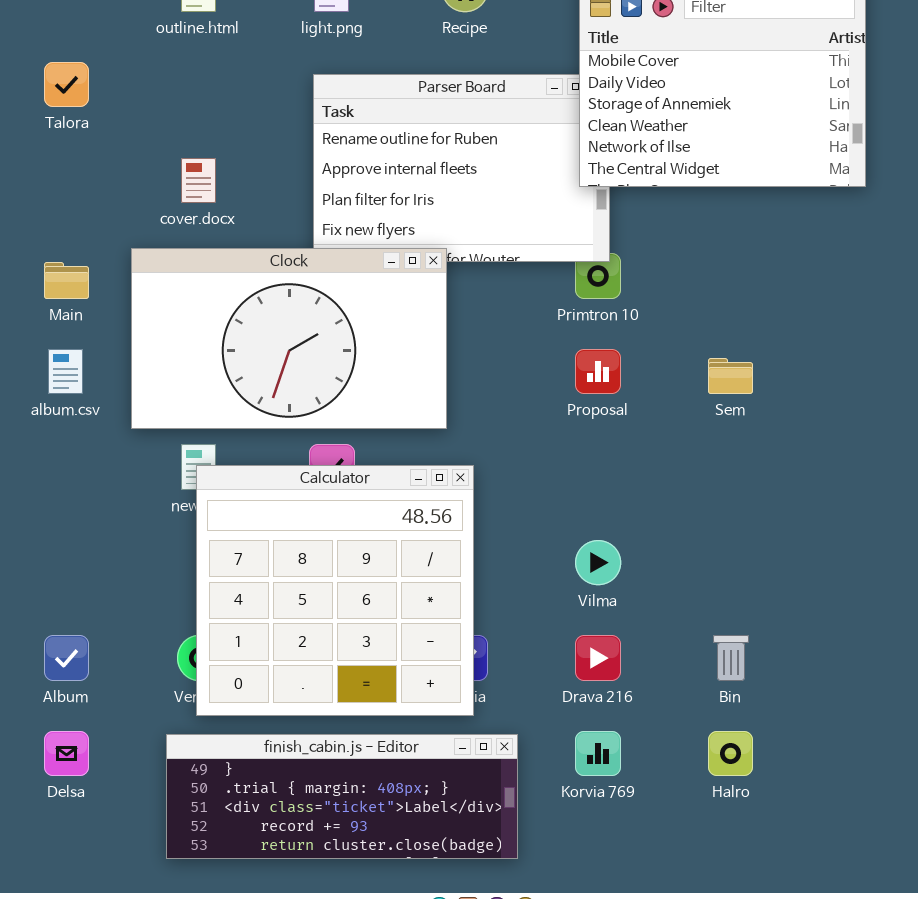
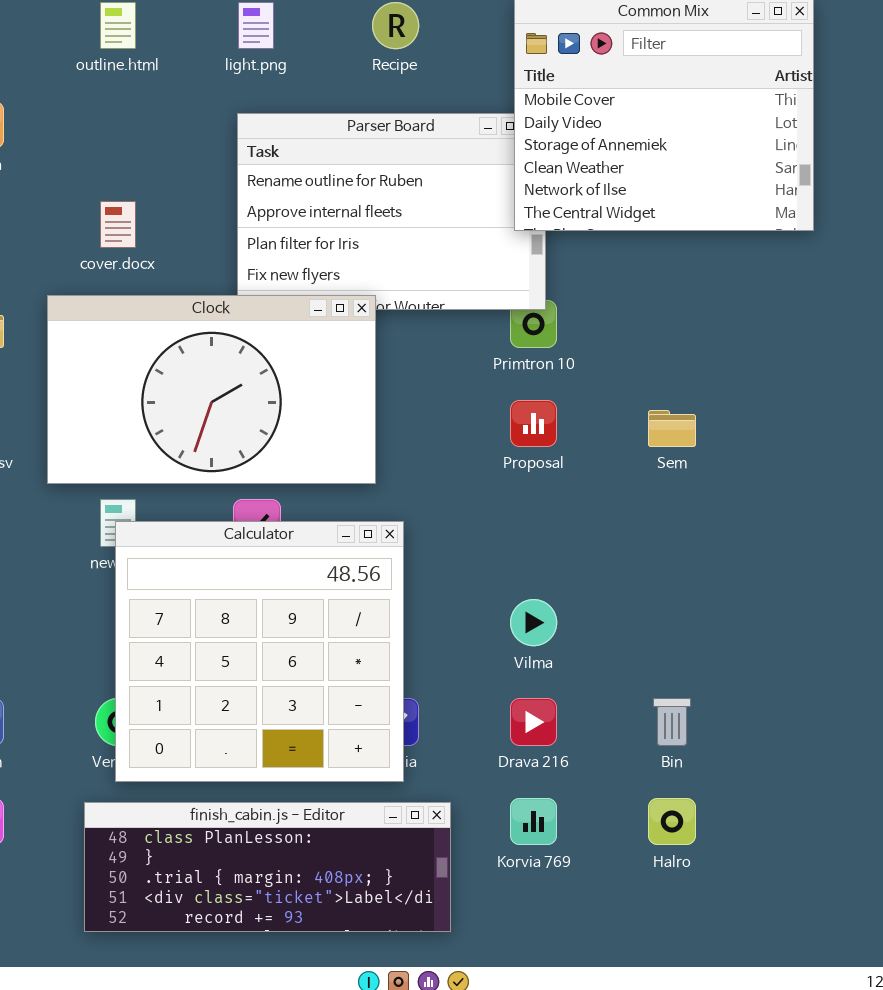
finish_cabin.js - Editor: [166,734,518,859] -> [84,802,451,932], scrolled up 1 row

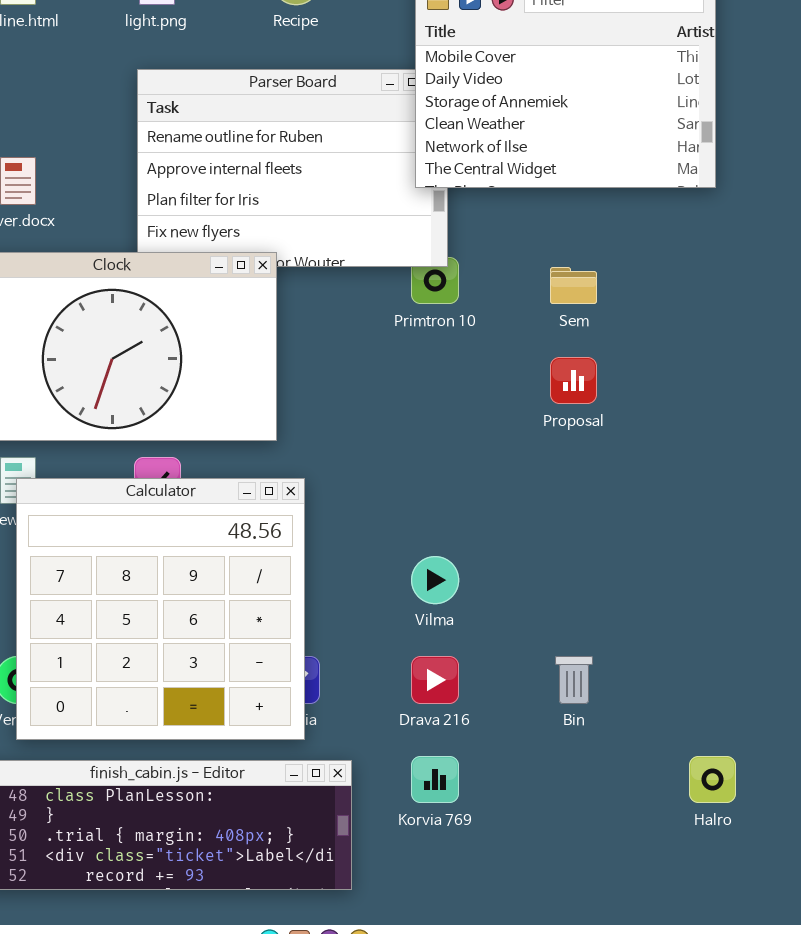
Proposal: [510,400,557,447] -> [550,357,597,404], moved
Sem: [648,410,696,447] -> [550,267,597,304], moved
Halro: [648,798,696,845] -> [689,756,736,803], moved

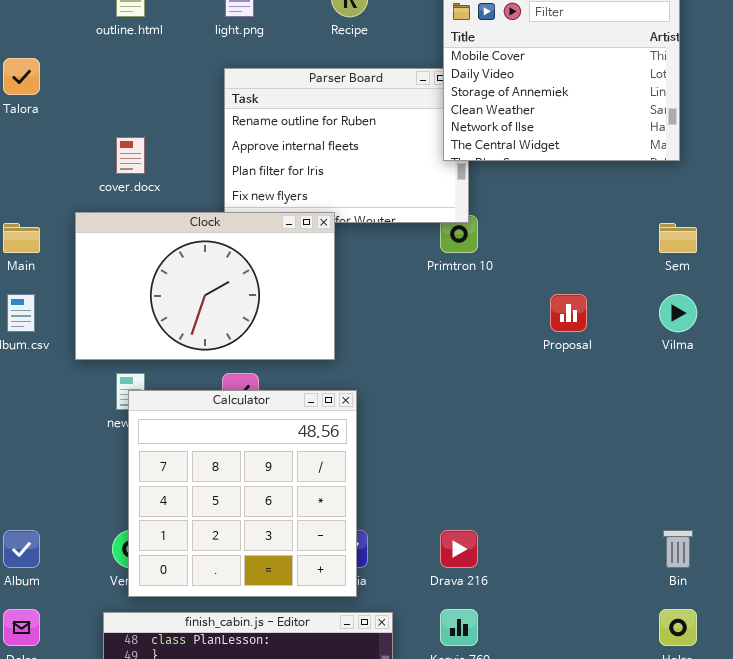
Sem: [550,267,597,304] -> [659,223,697,253], moved
Vilma: [411,556,459,604] -> [659,294,697,332], moved
Bin: [555,656,593,704] -> [663,530,693,568], moved

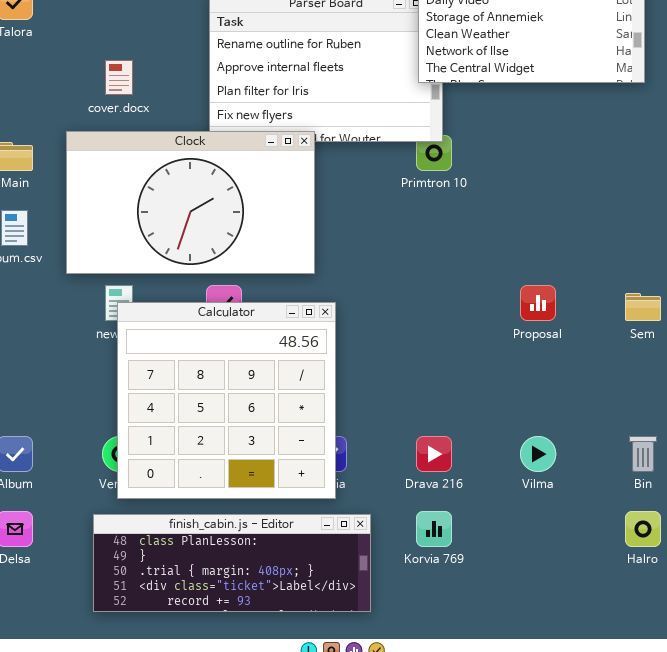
Sem: [659,223,697,253] -> [625,293,661,321], moved
Proposal: [550,294,587,332] -> [520,285,556,321], moved
Vilma: [659,294,697,332] -> [520,436,556,472], moved

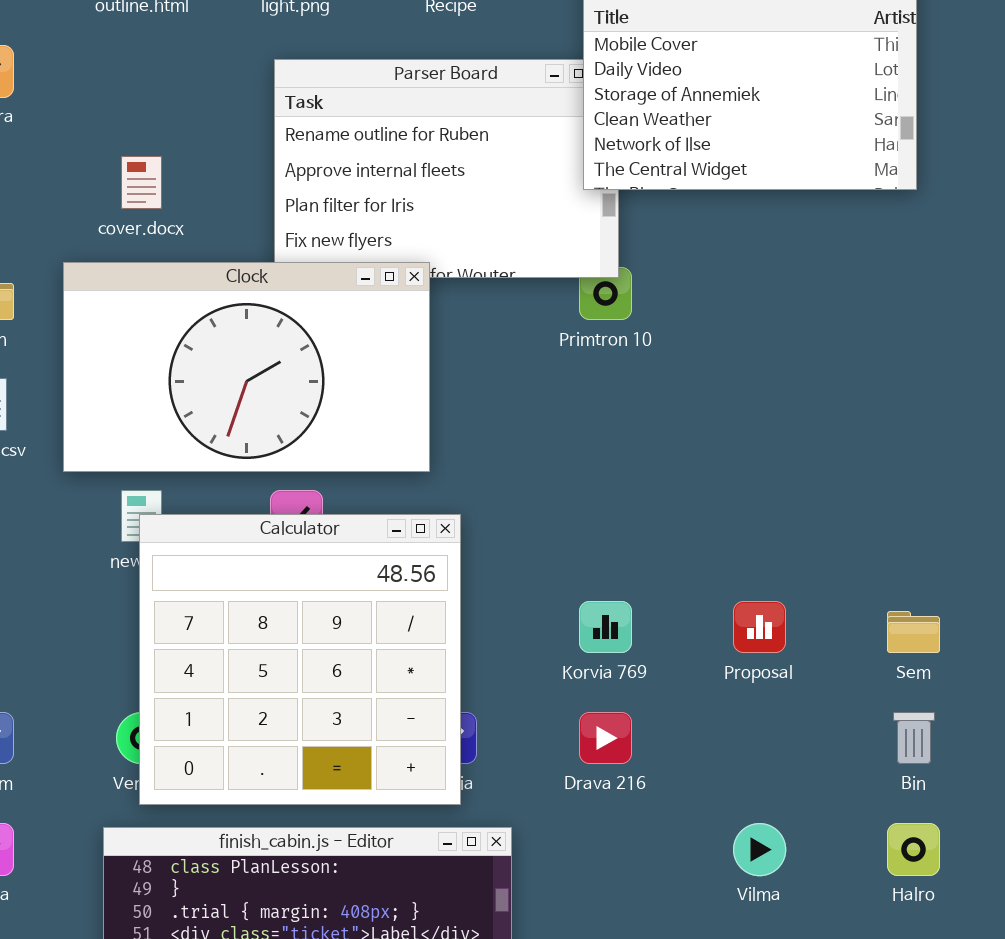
Proposal: [520,285,556,321] -> [733,601,786,653], moved
Sem: [625,293,661,321] -> [887,611,940,653], moved
Vilma: [520,436,556,472] -> [733,823,786,876], moved
Korvia 769: [416,511,452,547] -> [579,601,632,653], moved

